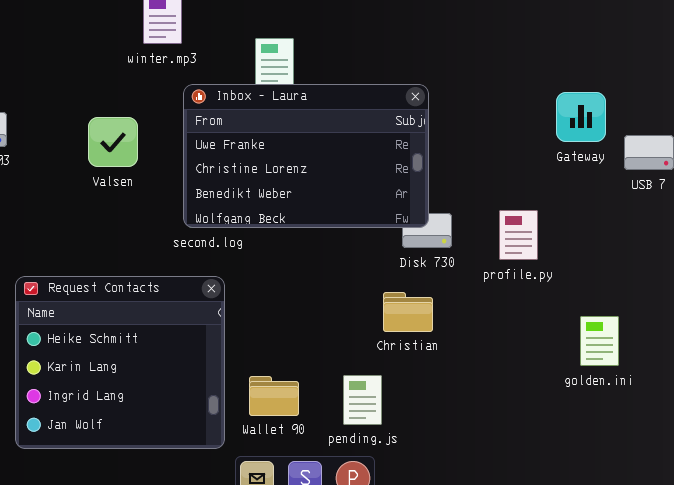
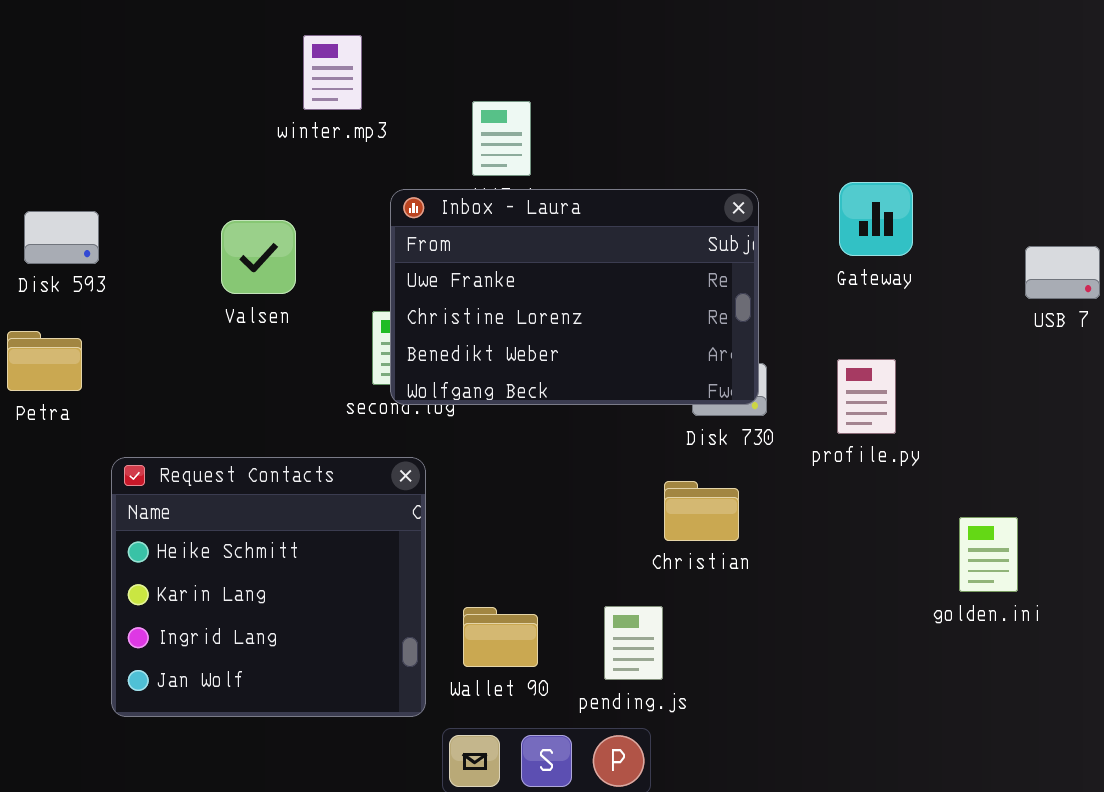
Inbox - Laura: [183,84,429,228] -> [390,189,759,405], moved
Gateway: [556,92,606,142] -> [839,182,913,256], moved

